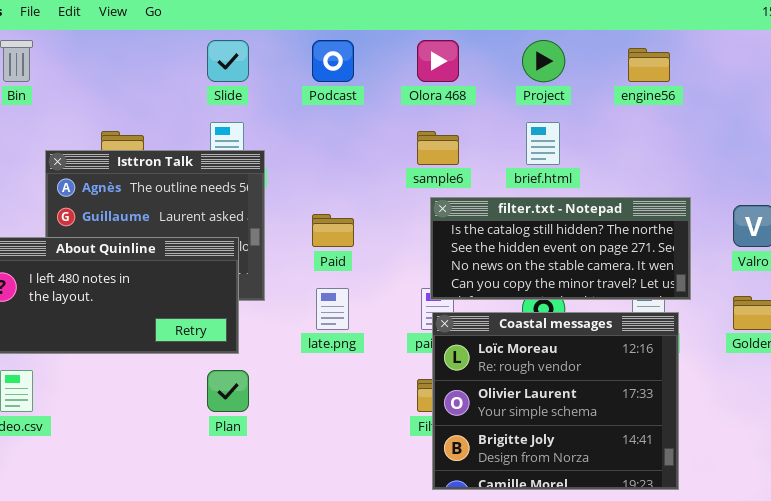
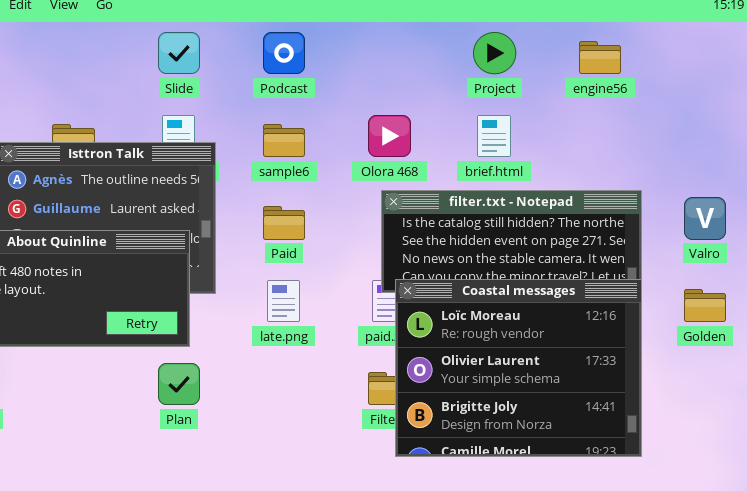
Olora 468: [417,40,459,82] -> [368,115,411,157], moved
sample6: [417,131,459,165] -> [263,124,305,157], moved
Coastal messages: [432,312,679,490] -> [395,279,642,457], moved

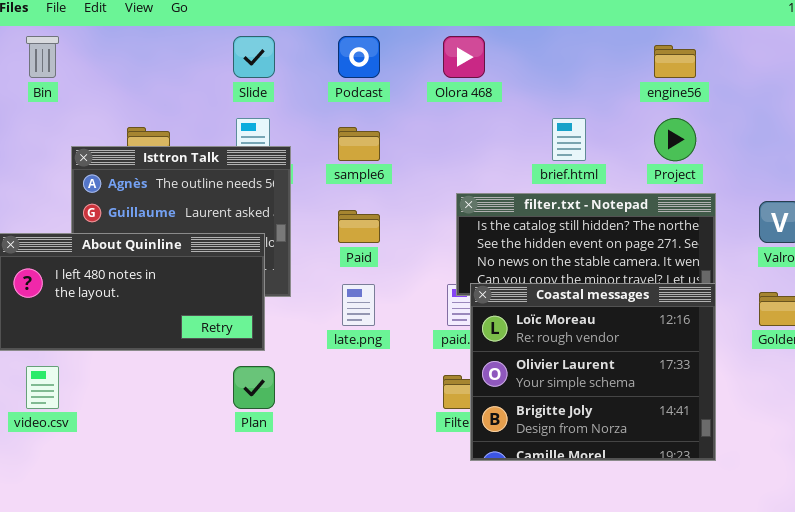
Project: [473,32,516,74] -> [654,118,696,161], moved
Olora 468: [368,115,411,157] -> [443,36,485,78], moved

